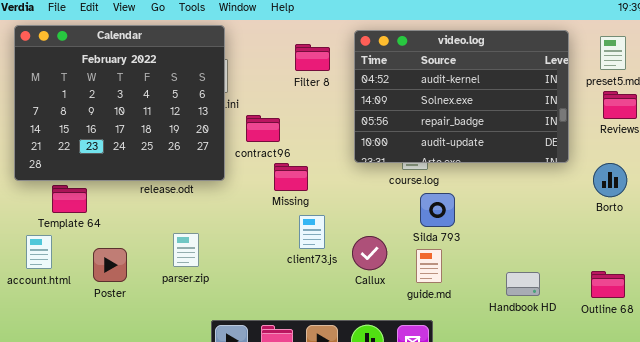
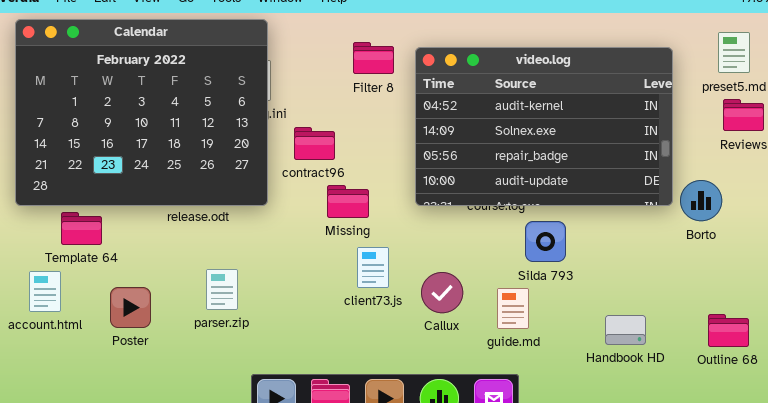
video.log: [354,30,569,163] -> [415,47,673,206], moved
Borto: [593,163,627,197] -> [680,180,722,221], moved
Silda 793: [420,193,455,227] -> [525,221,566,262], moved

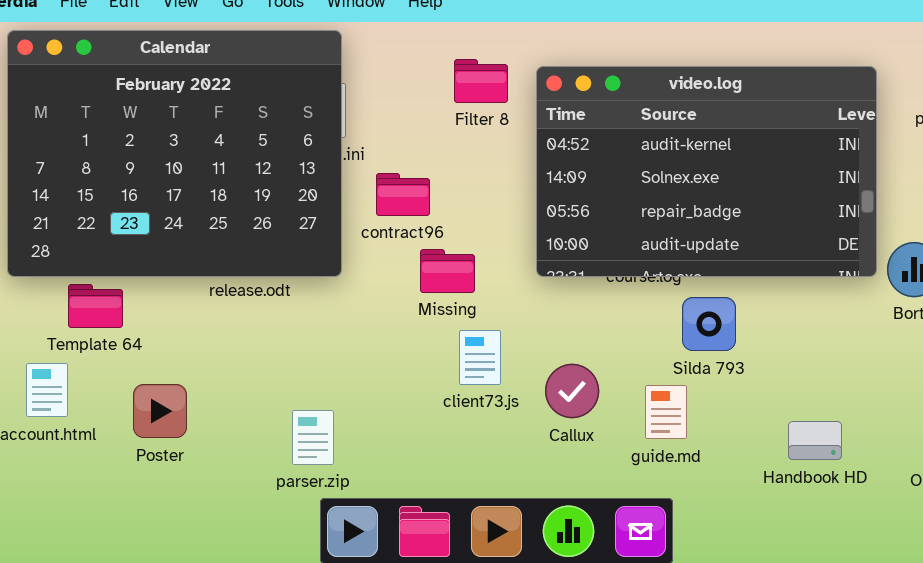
parser.zip: [206,269,238,310] -> [292,410,334,465], moved

